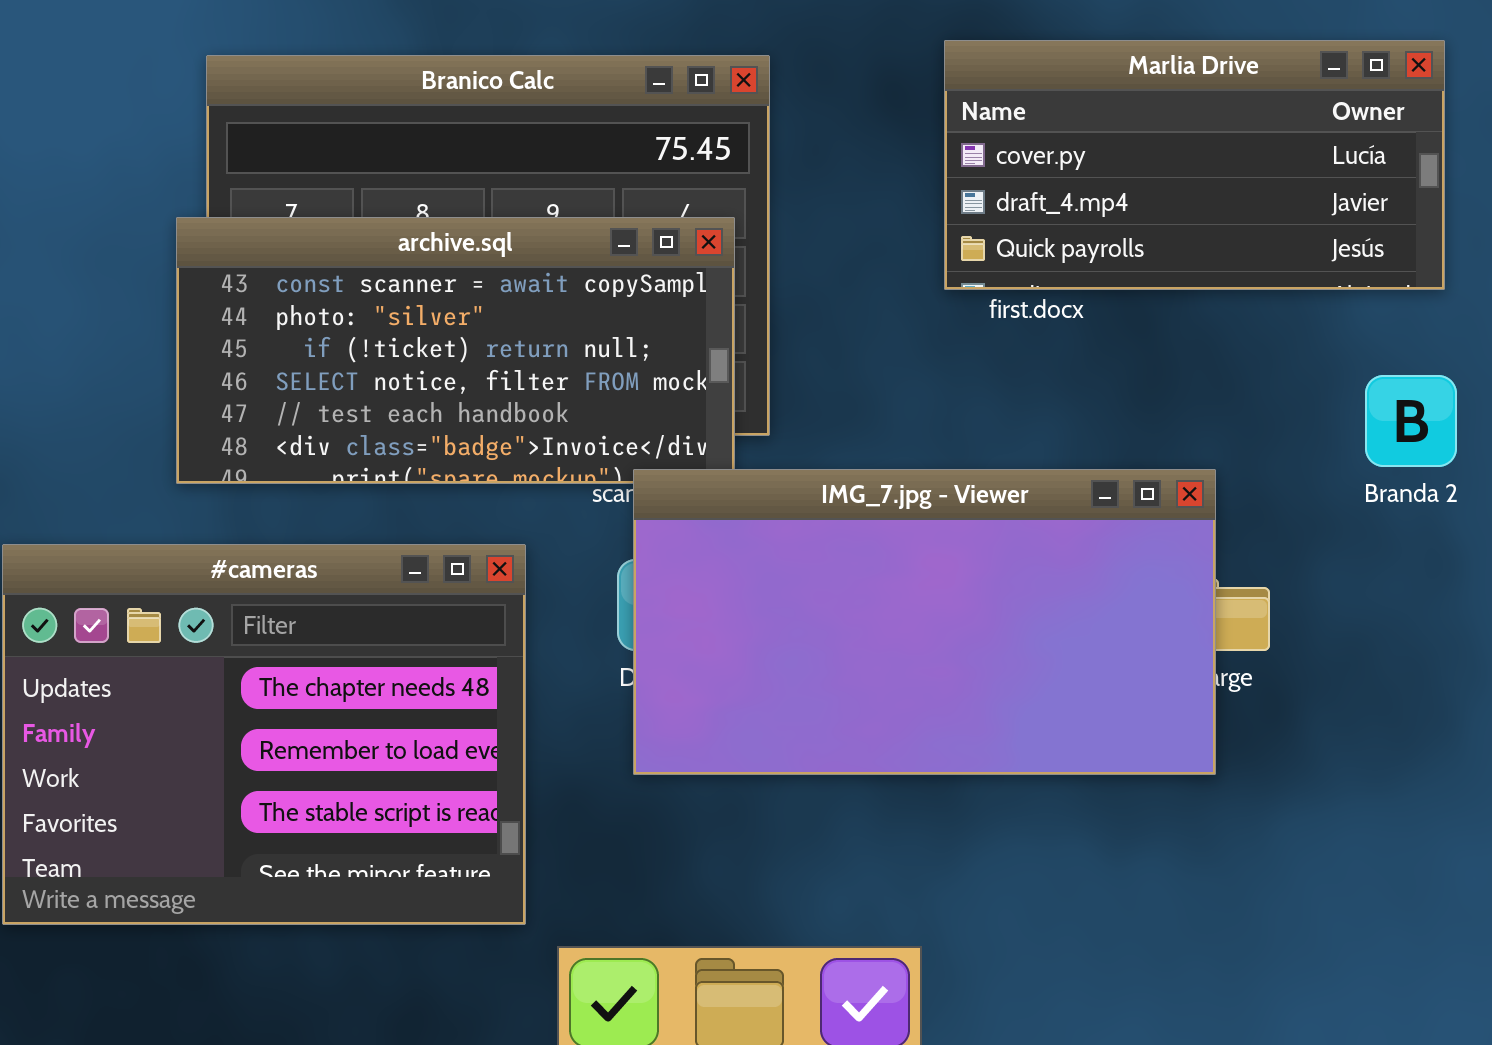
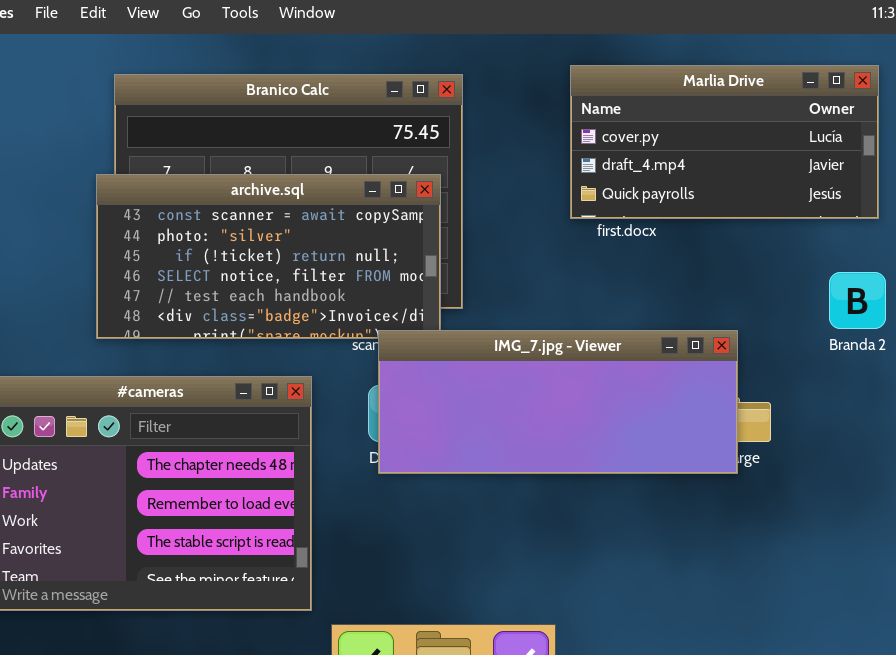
IMG_7.jpg - Viewer: [633,469,1216,775] -> [378,330,738,474], resized

